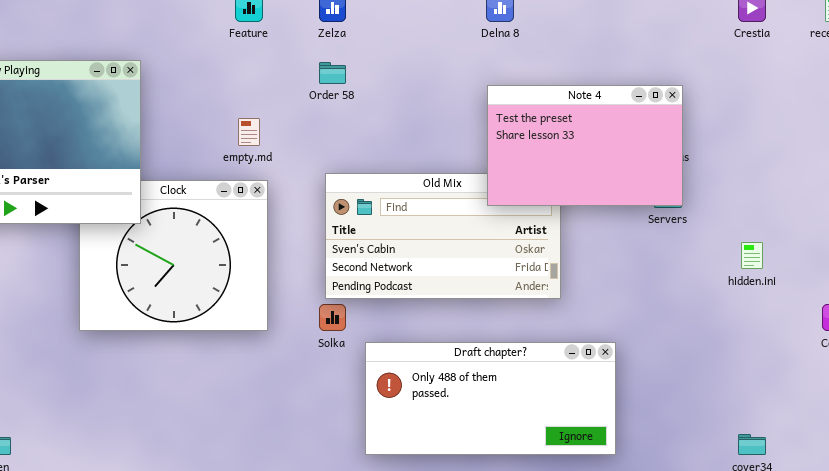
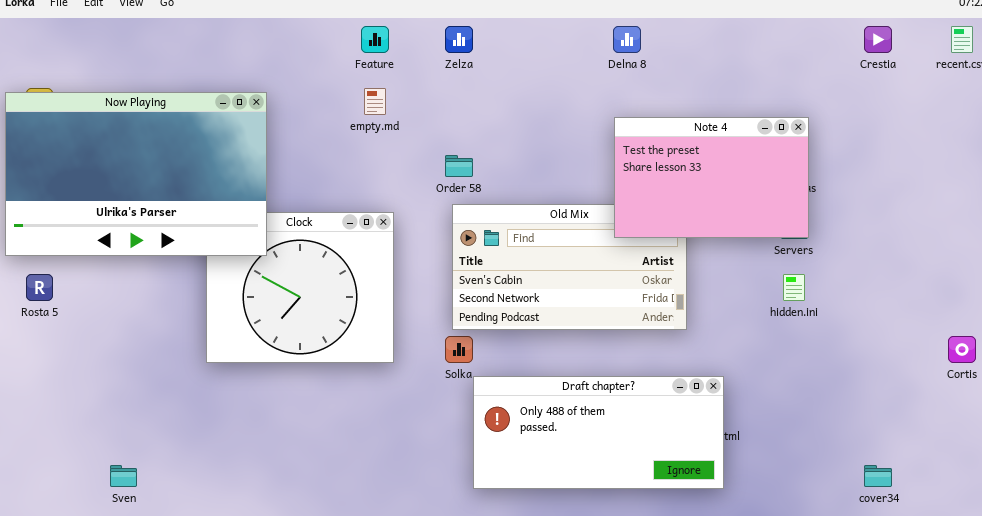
Order 58: [319,62,346,84] -> [445,155,473,177], moved
empty.md: [238,118,260,146] -> [364,88,386,115], moved
hidden.ini: [741,242,763,269] -> [783,274,805,301], moved
Draft chapter?: [365,342,616,455] -> [473,376,724,489], moved

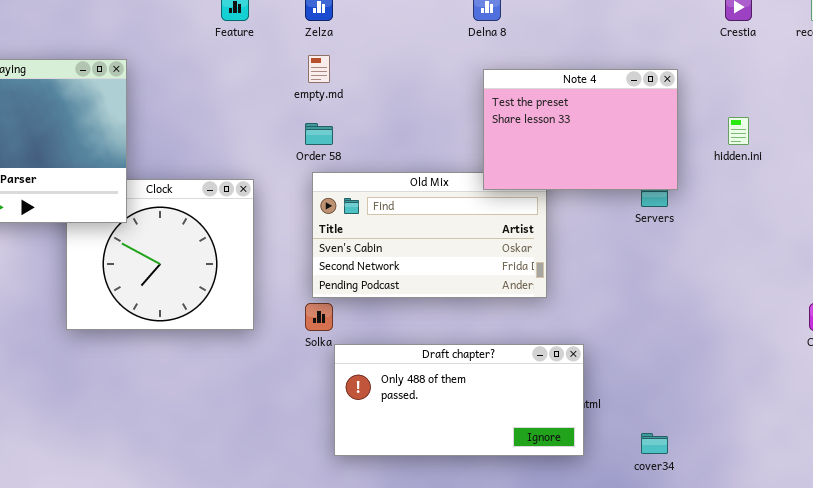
empty.md: [364,88,386,115] -> [308,55,330,83], moved
Note 4: [614,117,809,238] -> [483,69,678,190], moved
hidden.ini: [783,274,805,301] -> [728,117,749,145], moved
cover34: [864,465,892,487] -> [641,433,668,454], moved

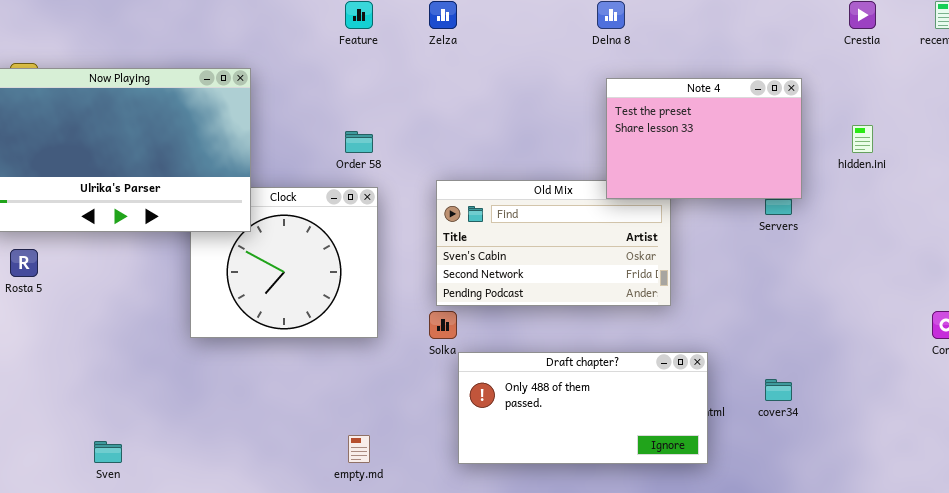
empty.md: [308,55,330,83] -> [348,435,370,463], moved
Order 58: [305,123,333,145] -> [345,131,373,153], moved
cover34: [641,433,668,454] -> [765,379,792,401], moved

